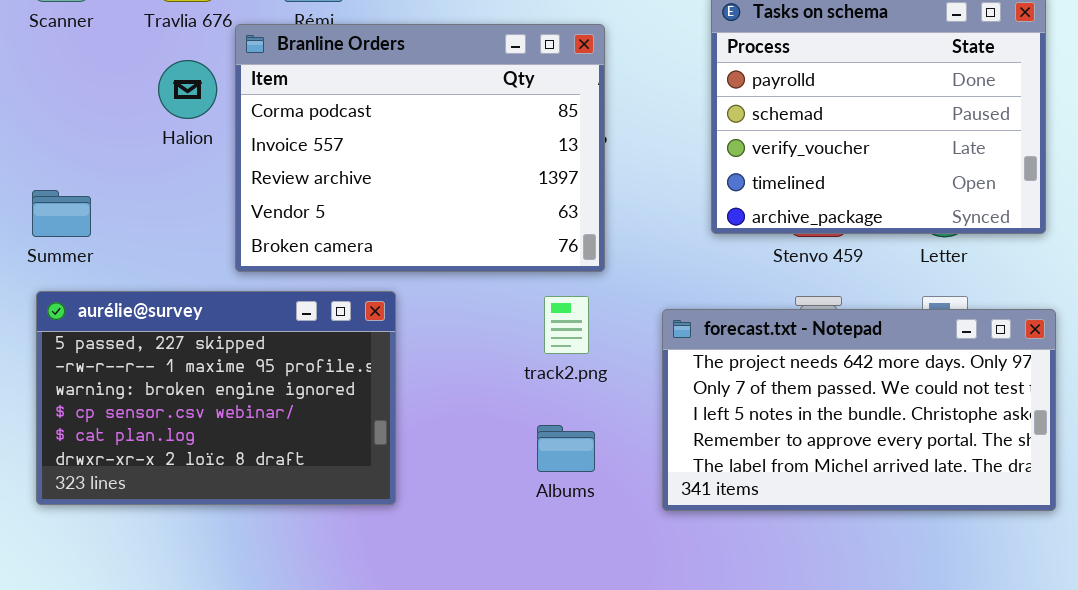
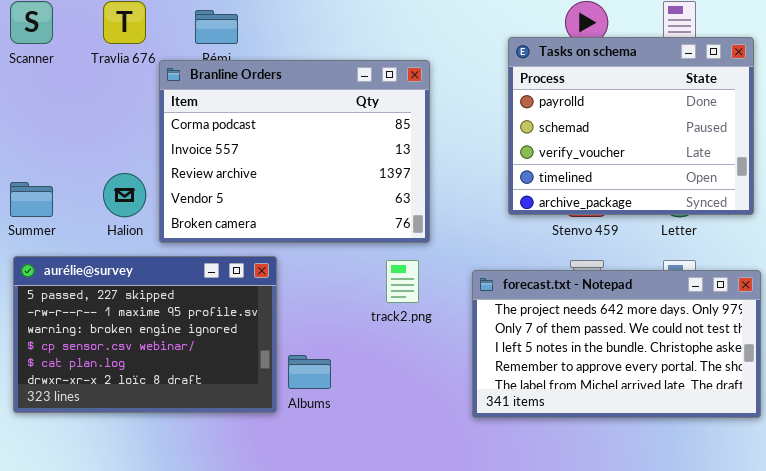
Halion: [158,60,217,119] -> [103,173,146,217], moved
Albums: [537,425,595,472] -> [288,355,331,389], moved

